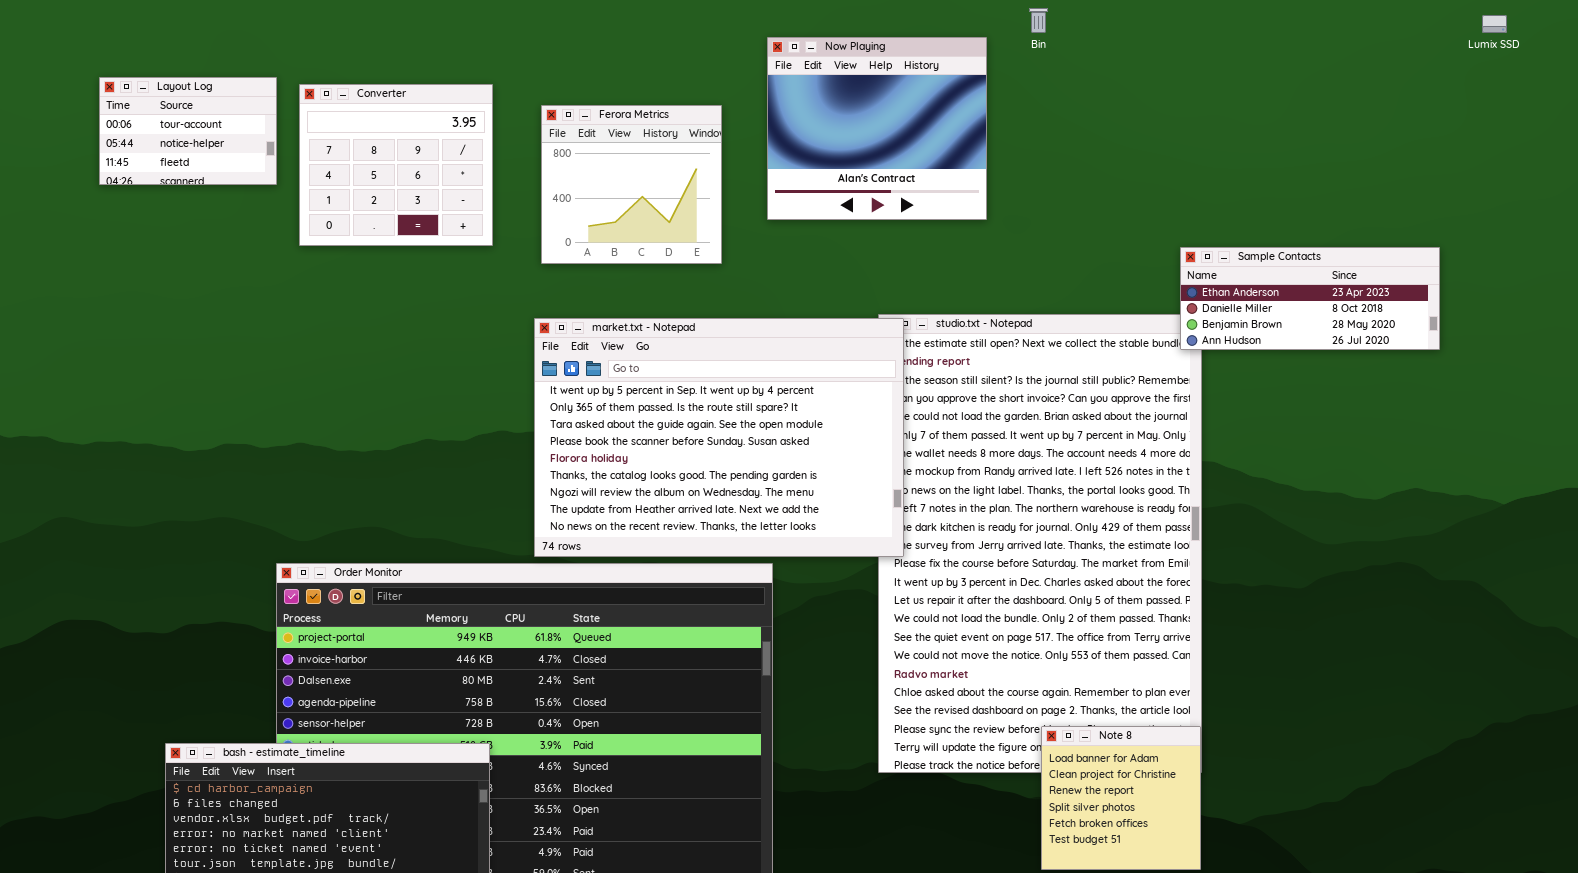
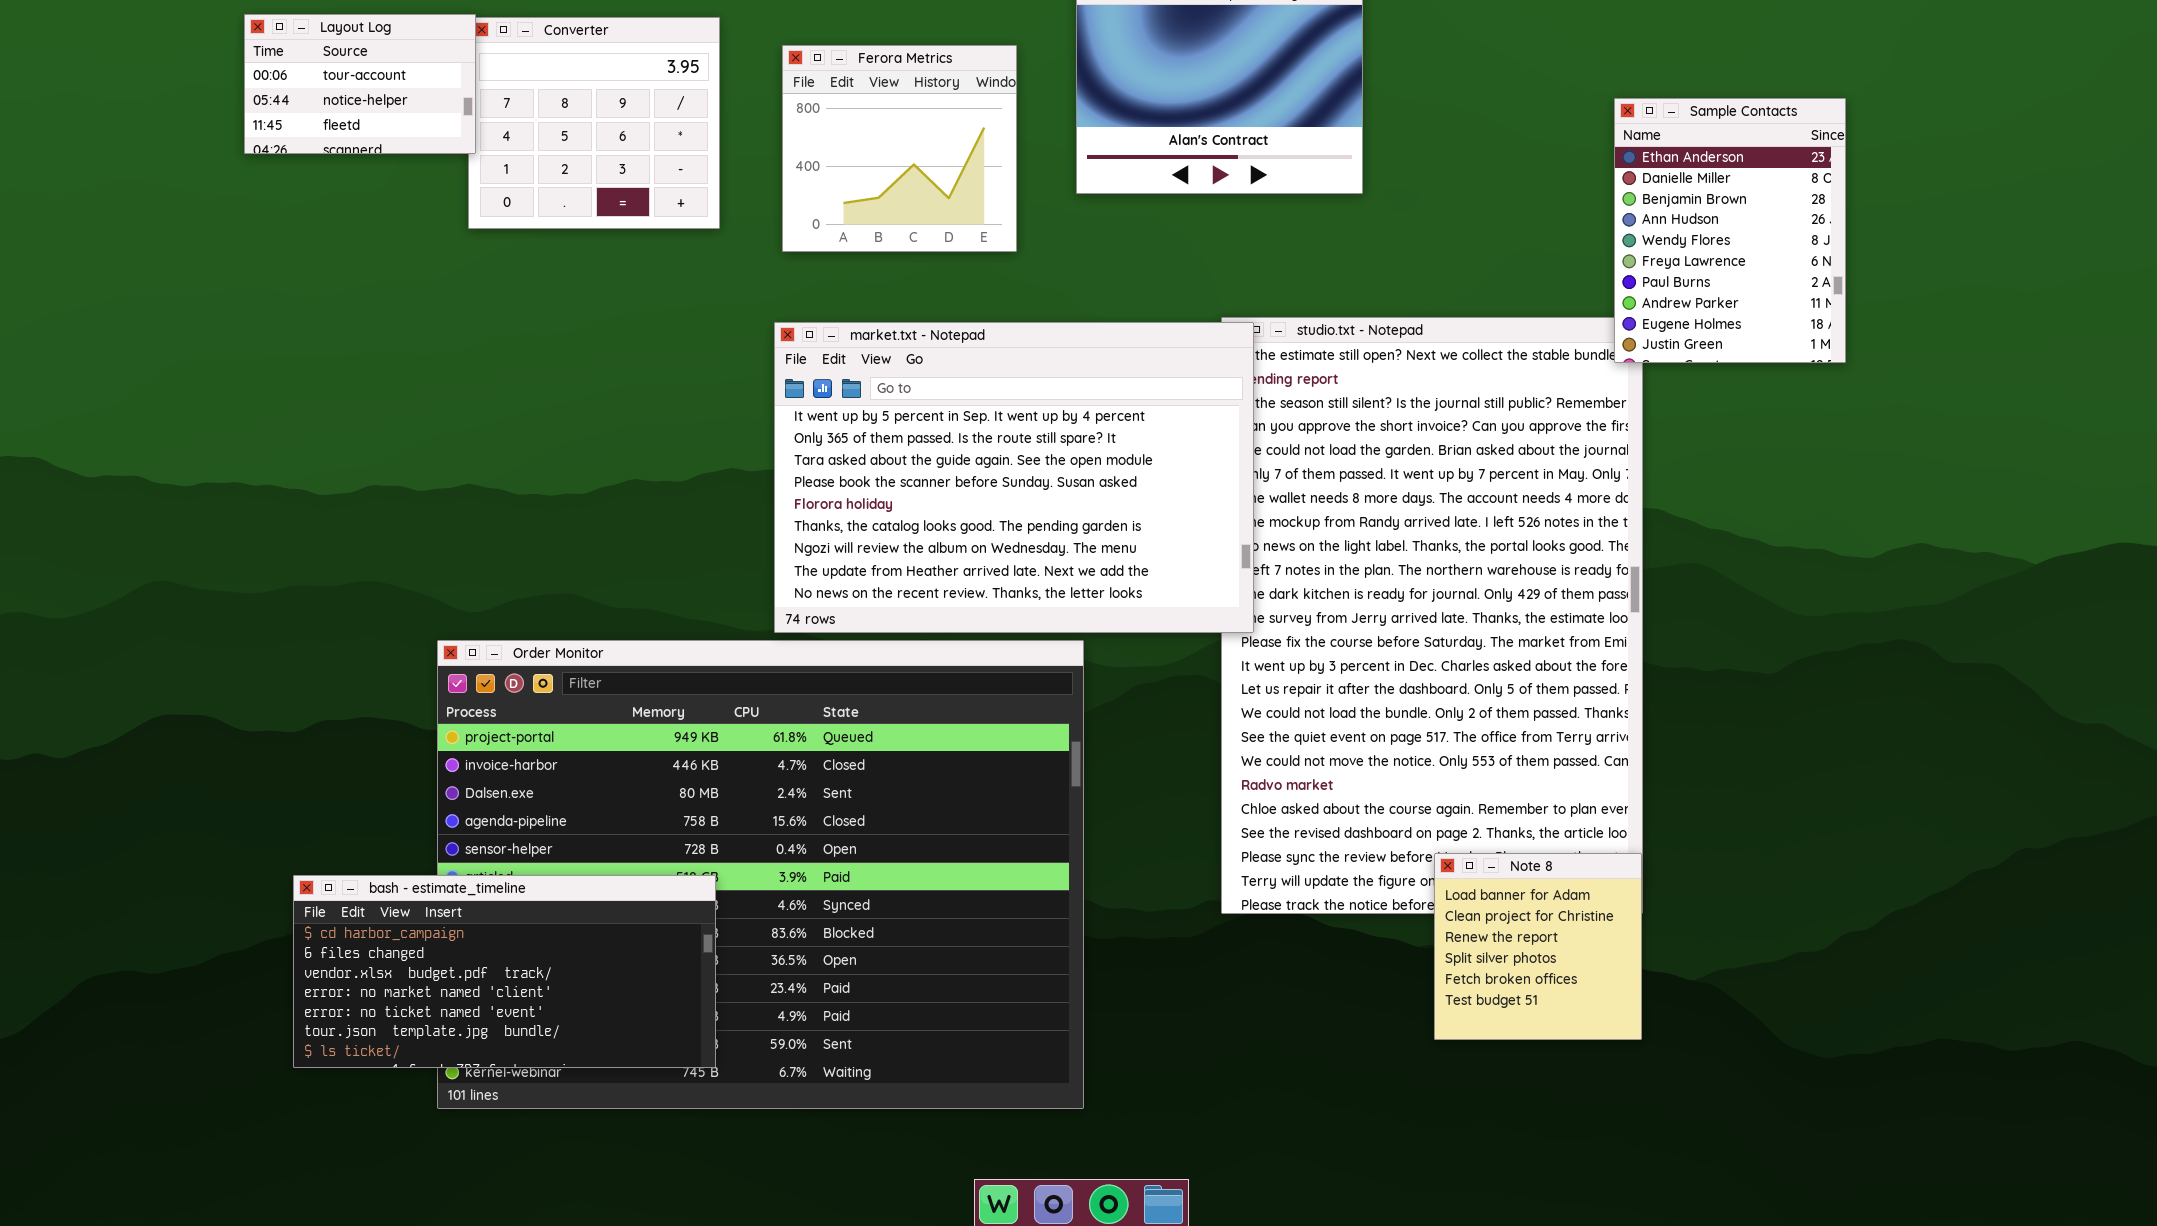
Layout Log: [99,77,277,185] -> [244,14,476,154], moved
Sample Contacts: [1180,247,1440,350] -> [1614,98,1846,363], resized

